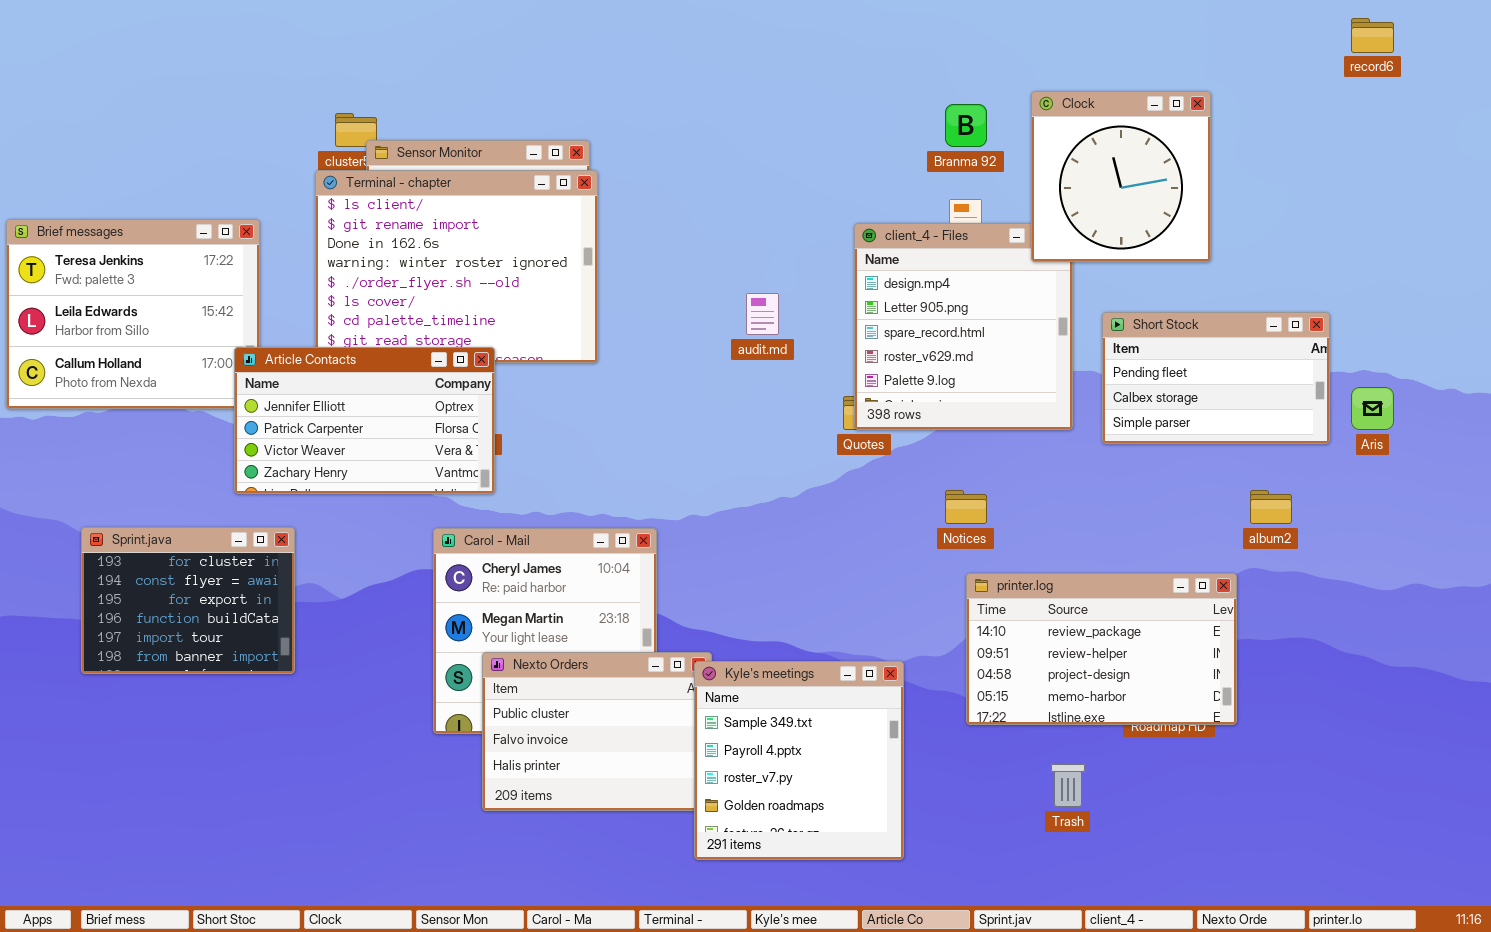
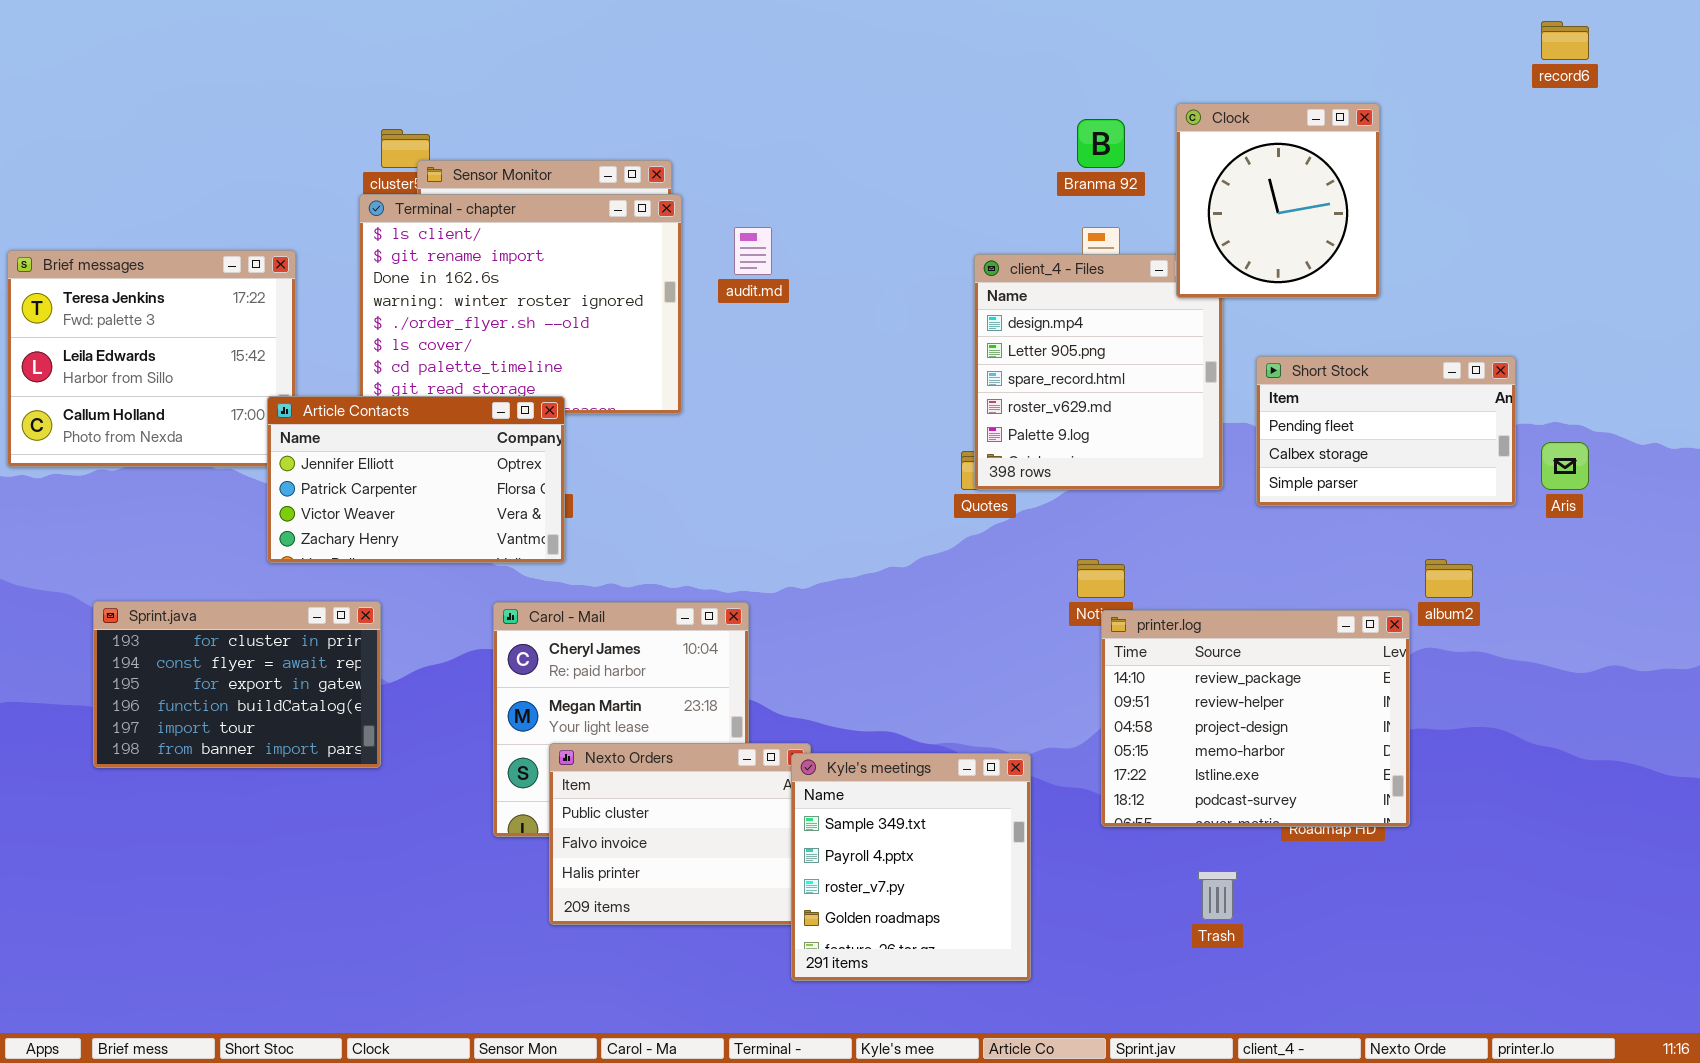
audit.md: [746,293,779,335] -> [734,227,772,275], moved
Sprint.java: [81,527,295,674] -> [93,601,381,768], resized
printer.log: [966,573,1237,725] -> [1101,610,1410,827], resized

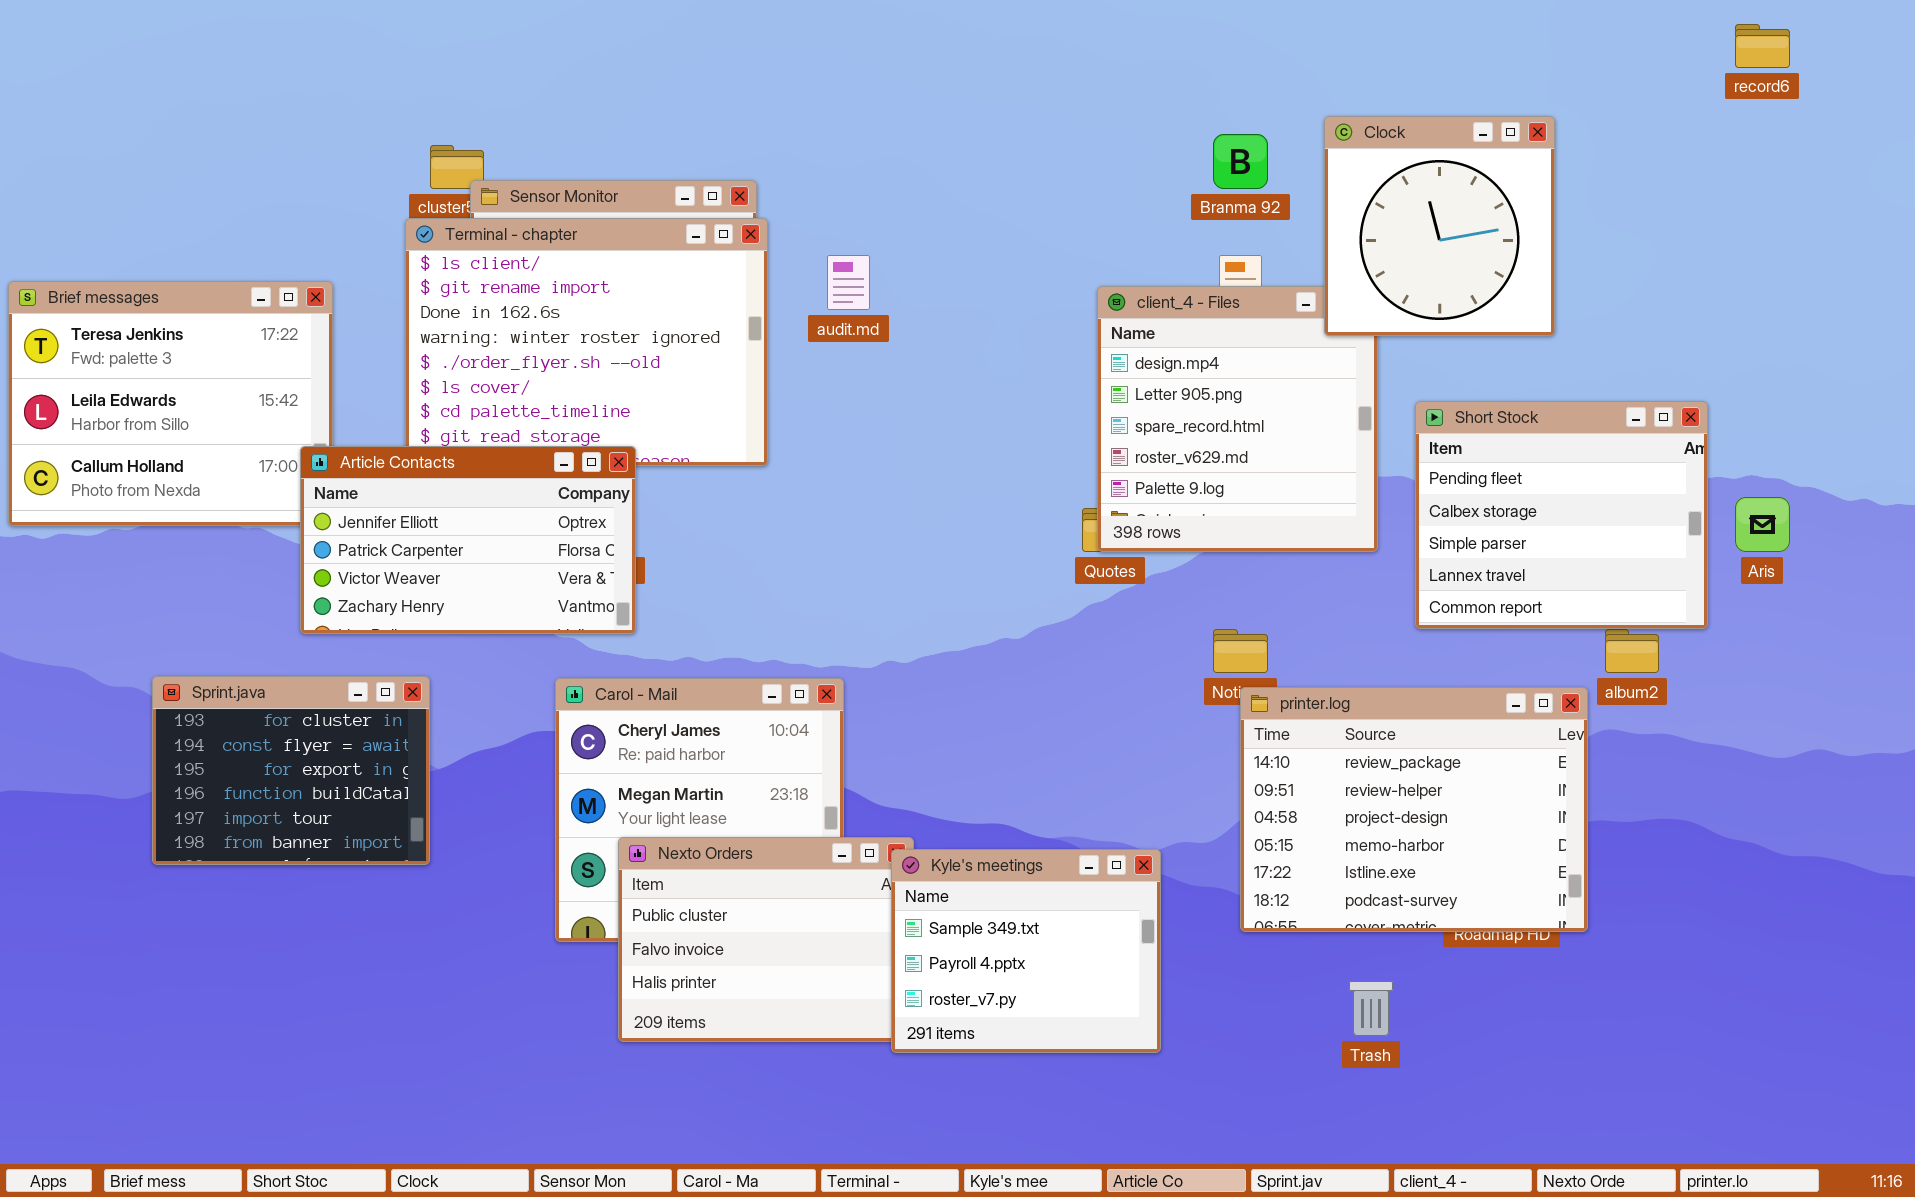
Short Stock: [1256,356,1516,506] -> [1415,401,1708,629], resized
Sprint.java: [93,601,381,768] -> [152,676,430,865], resized
Kyle's meetings: [791,753,1031,981] -> [891,849,1161,1053], resized

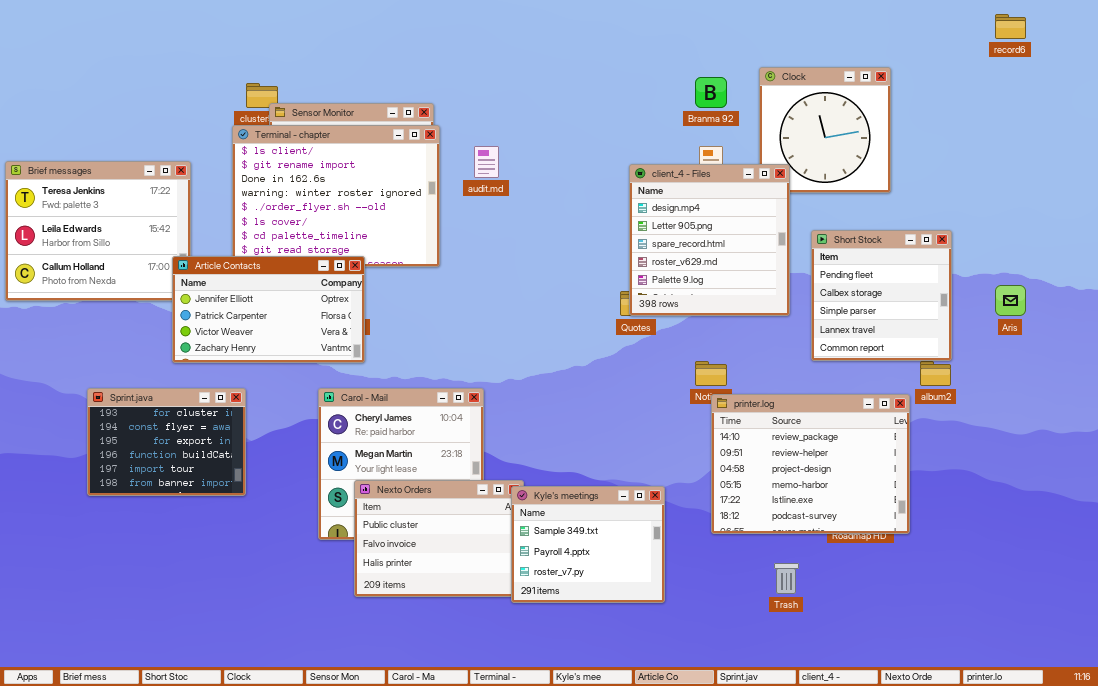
client_4 - Files: [1097,286,1378,552] -> [629,164,790,316], raised
Short Stock: [1415,401,1708,629] -> [811,230,952,361], resized

